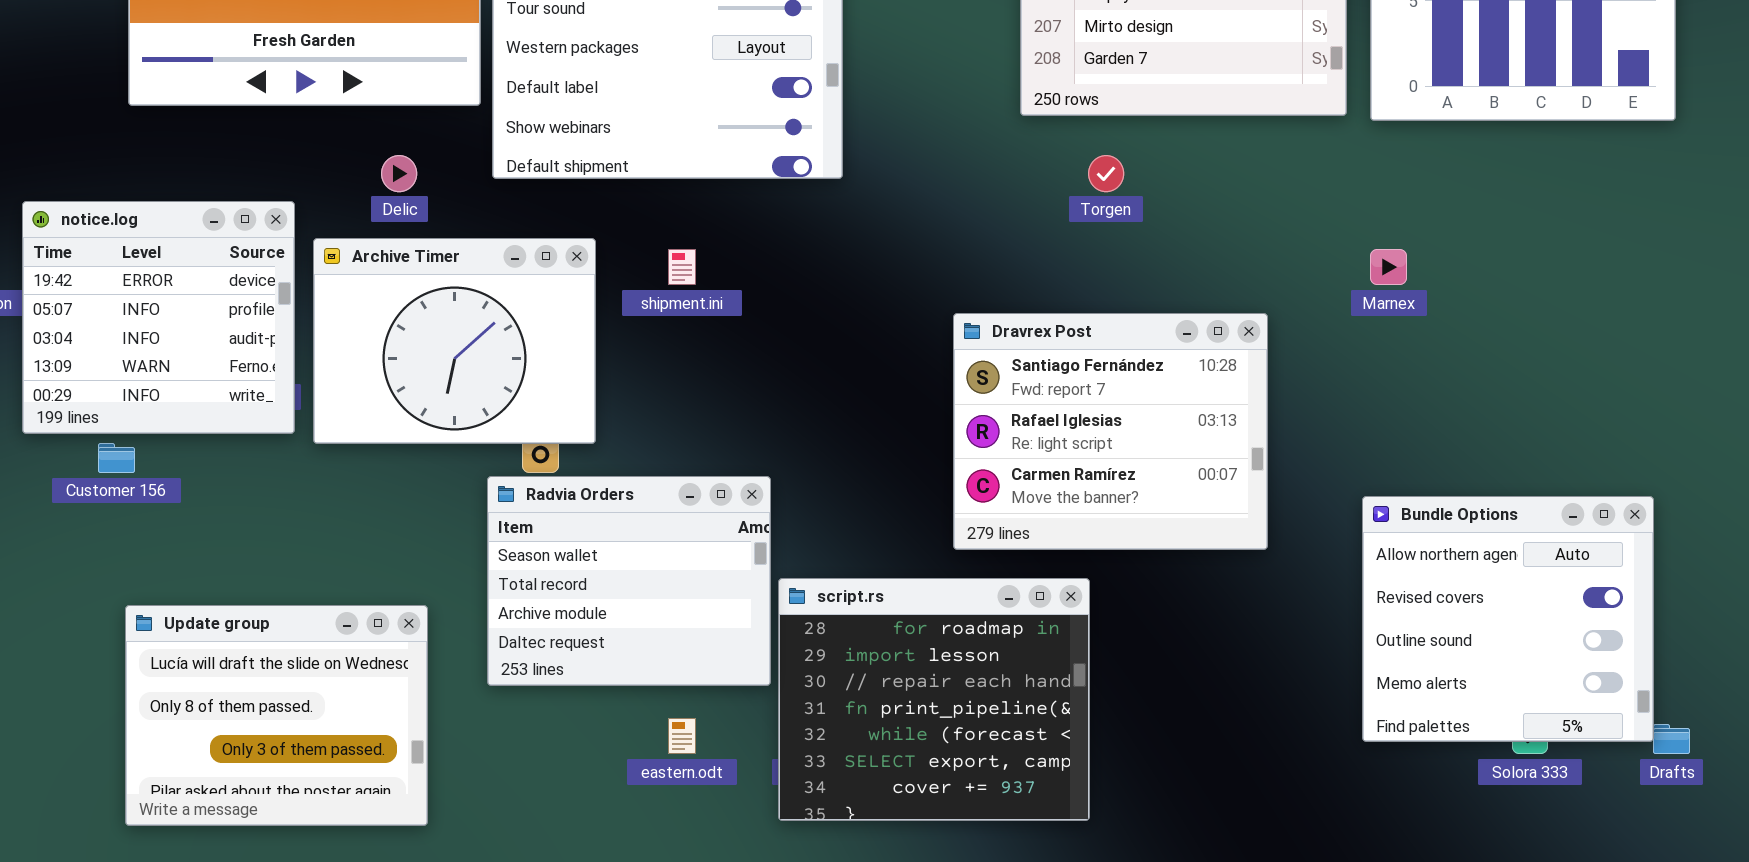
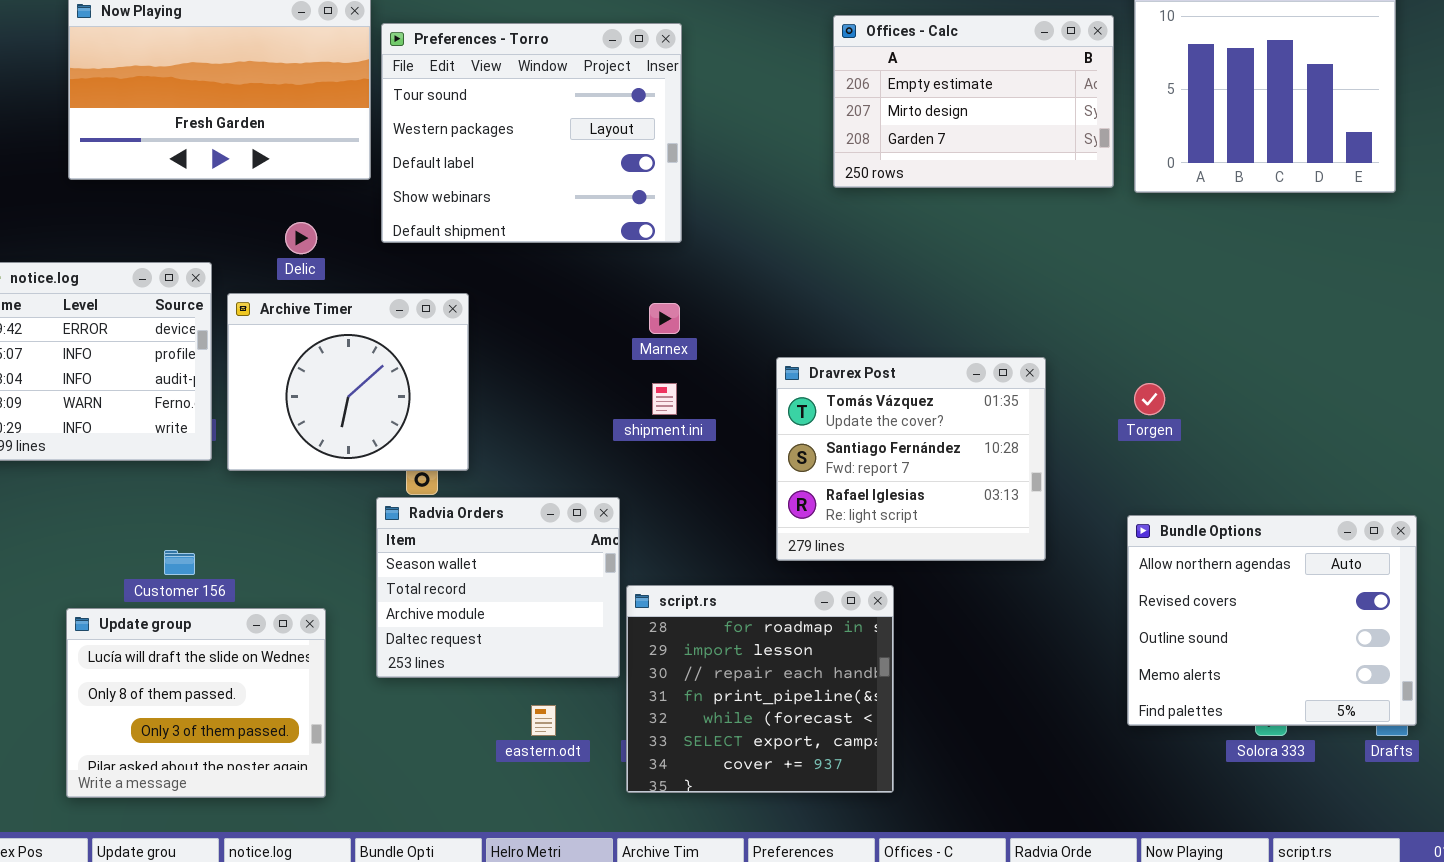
Torgen: [1088,155,1124,192] -> [1134,383,1165,415], moved
shipment.ini: [668,249,696,285] -> [652,383,677,415], moved
Marnex: [1370,249,1407,285] -> [649,303,680,334], moved
Dravrex Post: [953,313,1268,550] -> [776,357,1046,561], scrolled up 1 row
Customer 156: [98,443,135,473] -> [164,550,195,575], moved
Bundle Options: [1362,496,1654,742] -> [1127,515,1417,726], resized

